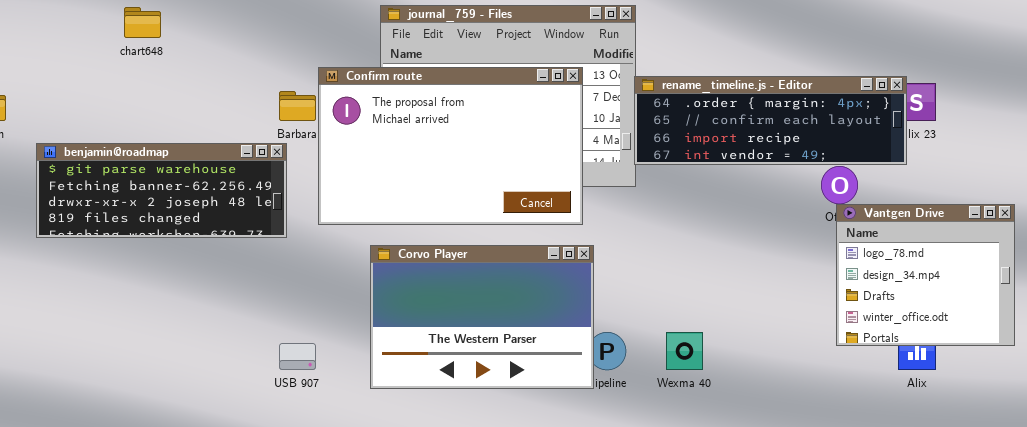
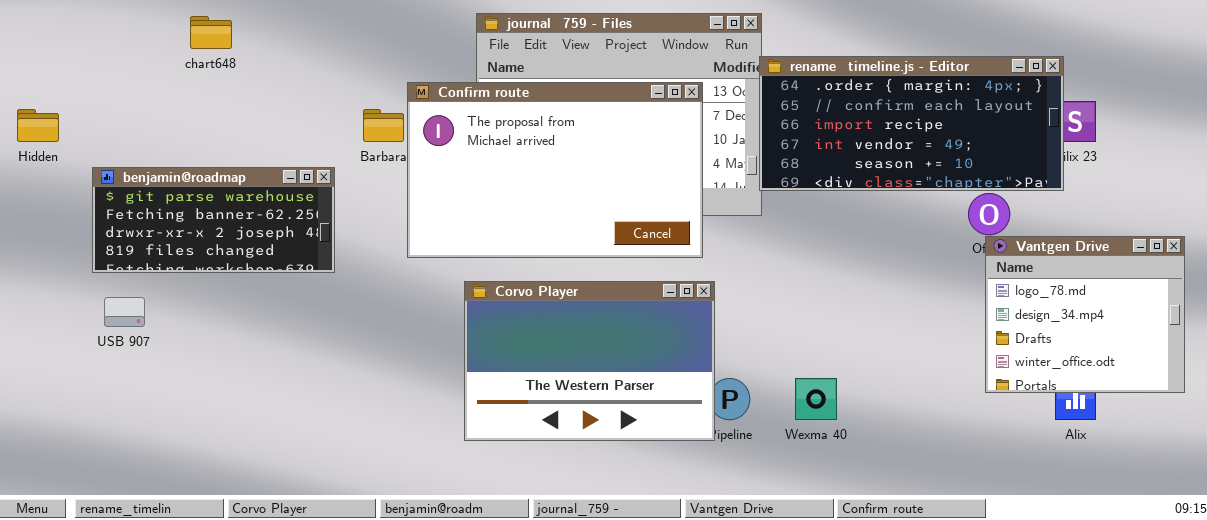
rename_timeline.js - Editor: [634,76,907,165] -> [759,56,1064,191], resized
benjamin@roadmap: [36,143,287,238] -> [92,167,335,273], resized
USB 907: [279,343,316,370] -> [104,297,145,327], moved

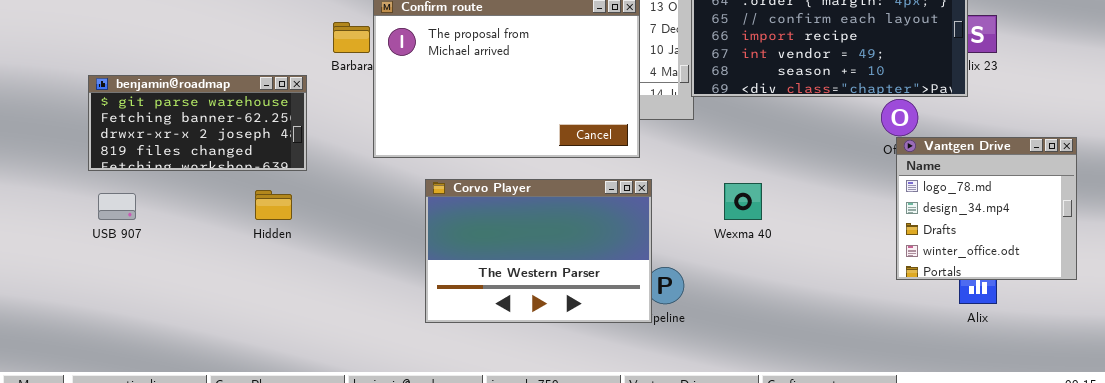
Hidden: [17,109,59,142] -> [255,190,292,220], moved
Wexma 40: [795,378,837,420] -> [724,183,762,220], moved

